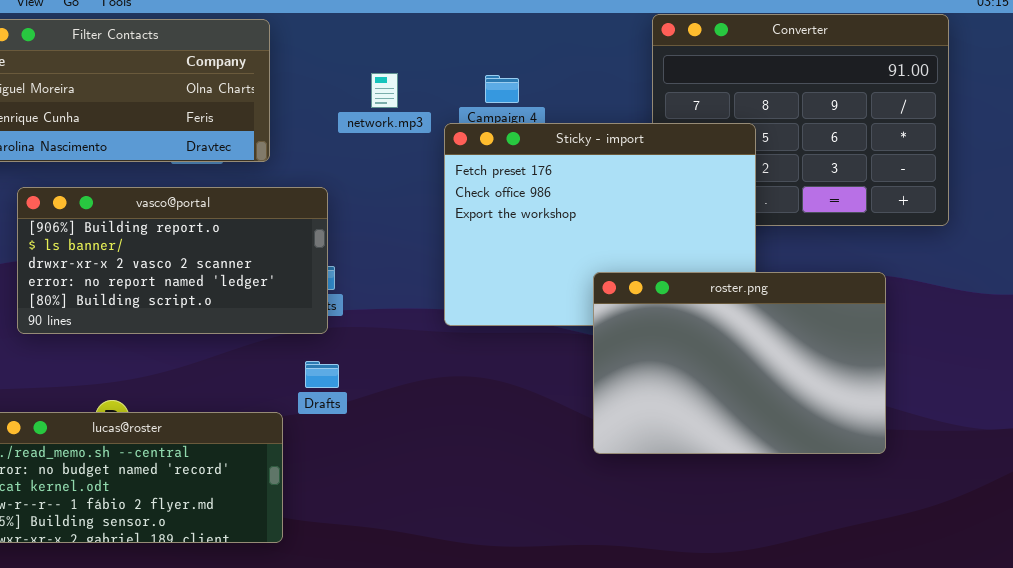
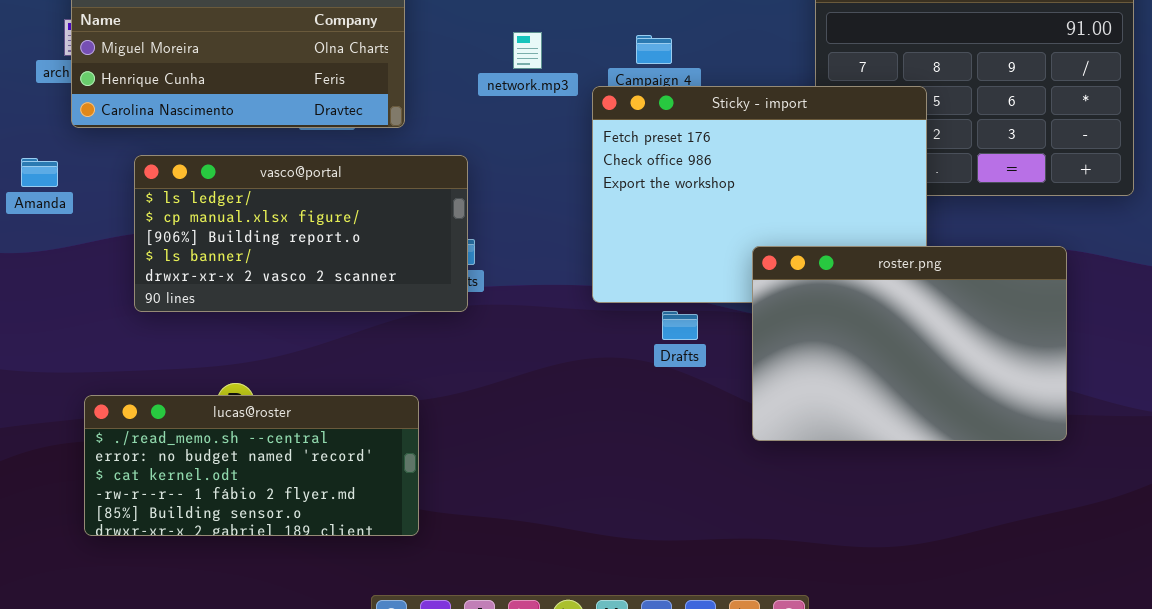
vasco@portal: [17,187,328,334] -> [134,155,468,312], scrolled up 2 rows
Drafts: [305,361,339,388] -> [662,311,698,340], moved

